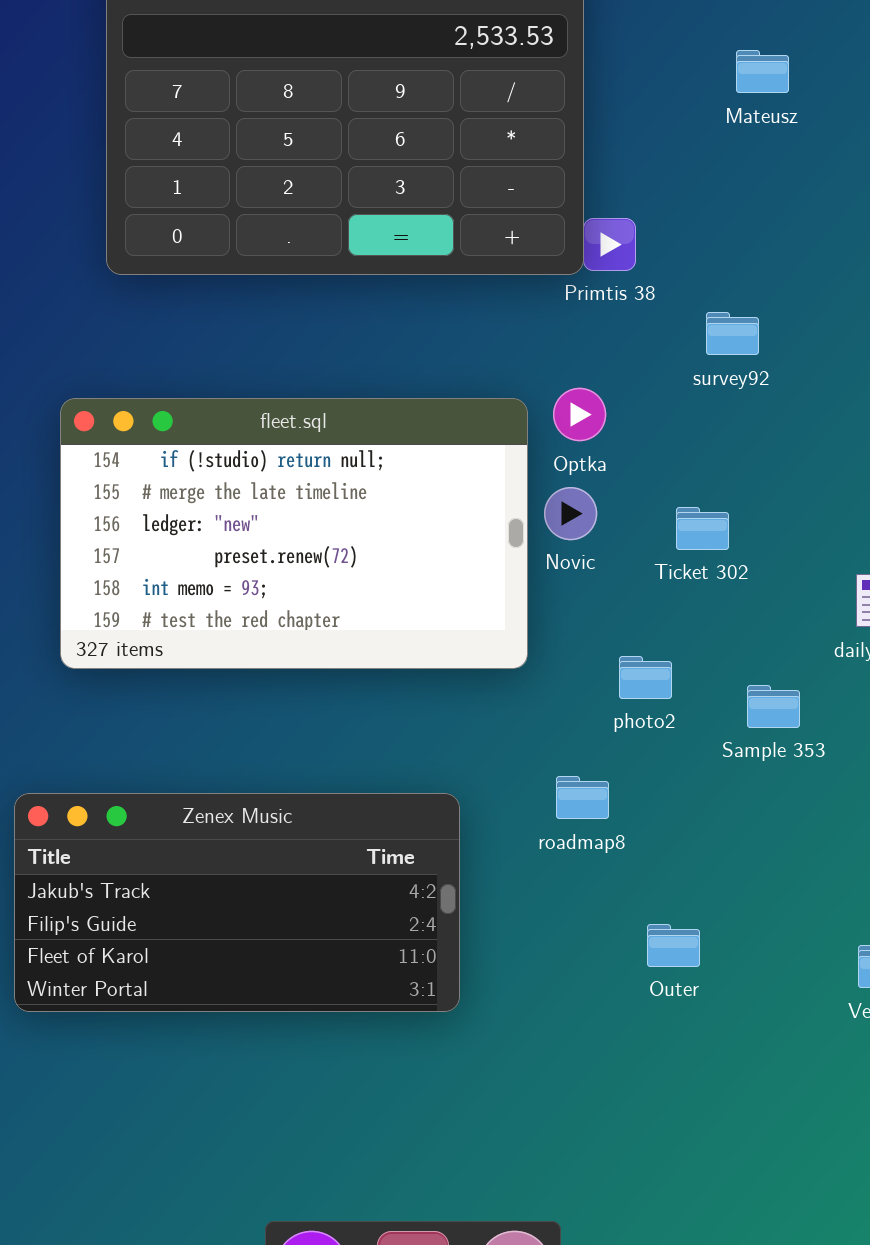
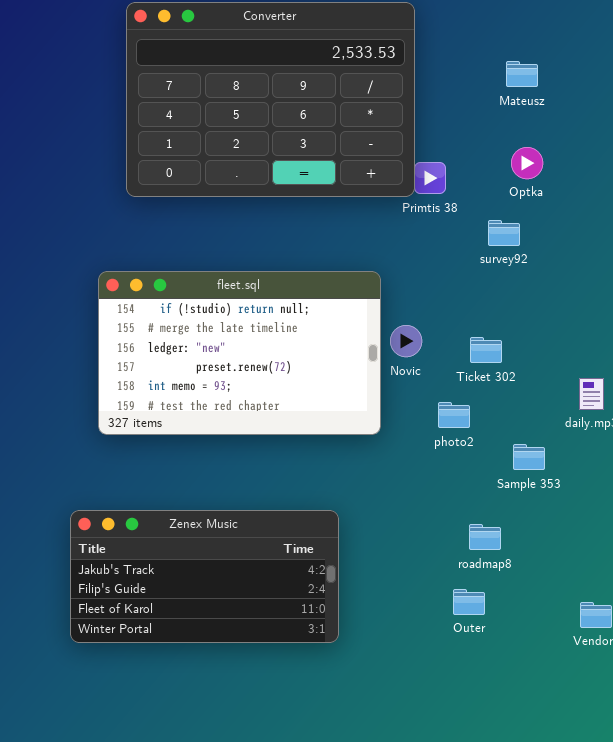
Optka: [553,388,606,441] -> [511,147,543,179], moved
photo2: [619,656,672,699] -> [438,402,470,428], moved
roadmap8: [556,776,609,819] -> [469,524,501,550], moved

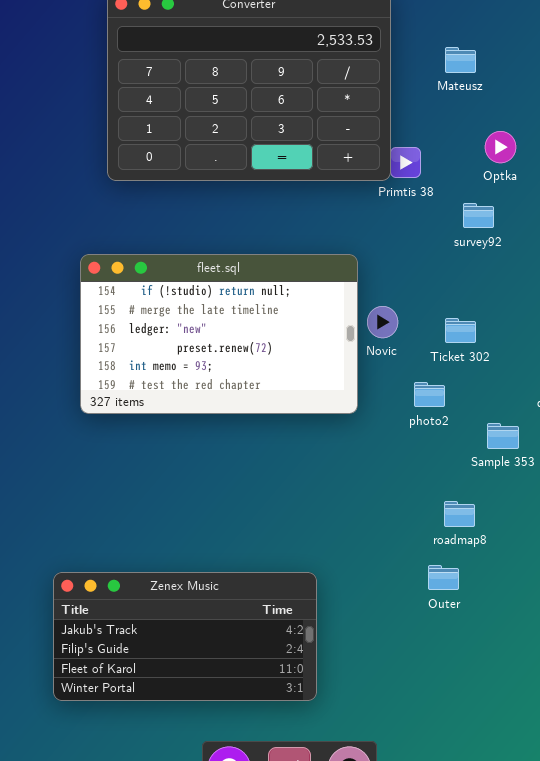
Mateusz: [506,61,538,87] -> [445,47,476,73], moved
Zenex Music: [70,510,339,643] -> [53,572,317,701], moved

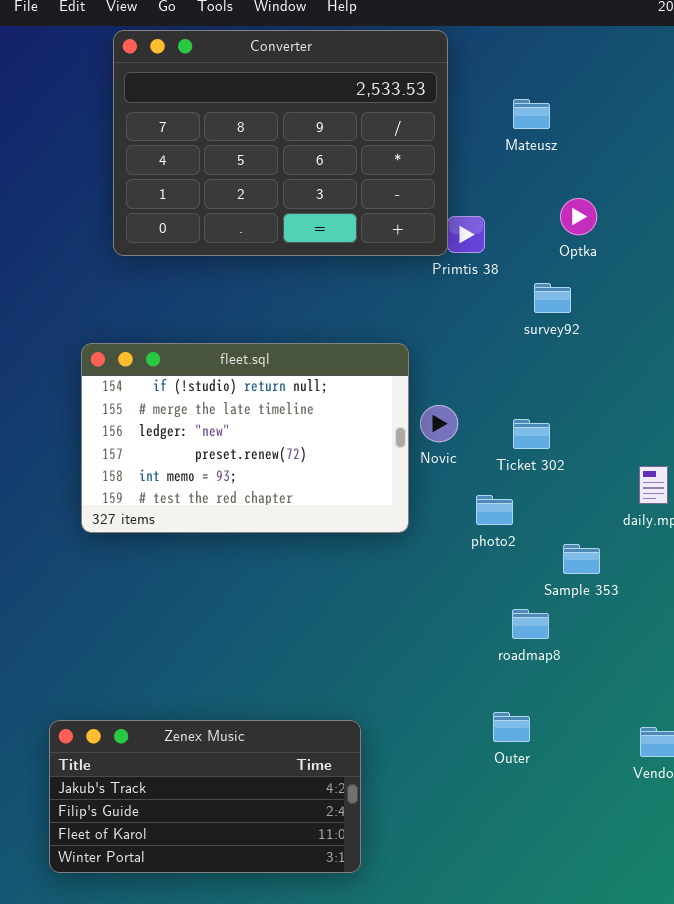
roadmap8: [444,501,475,527] -> [512,609,549,639], moved

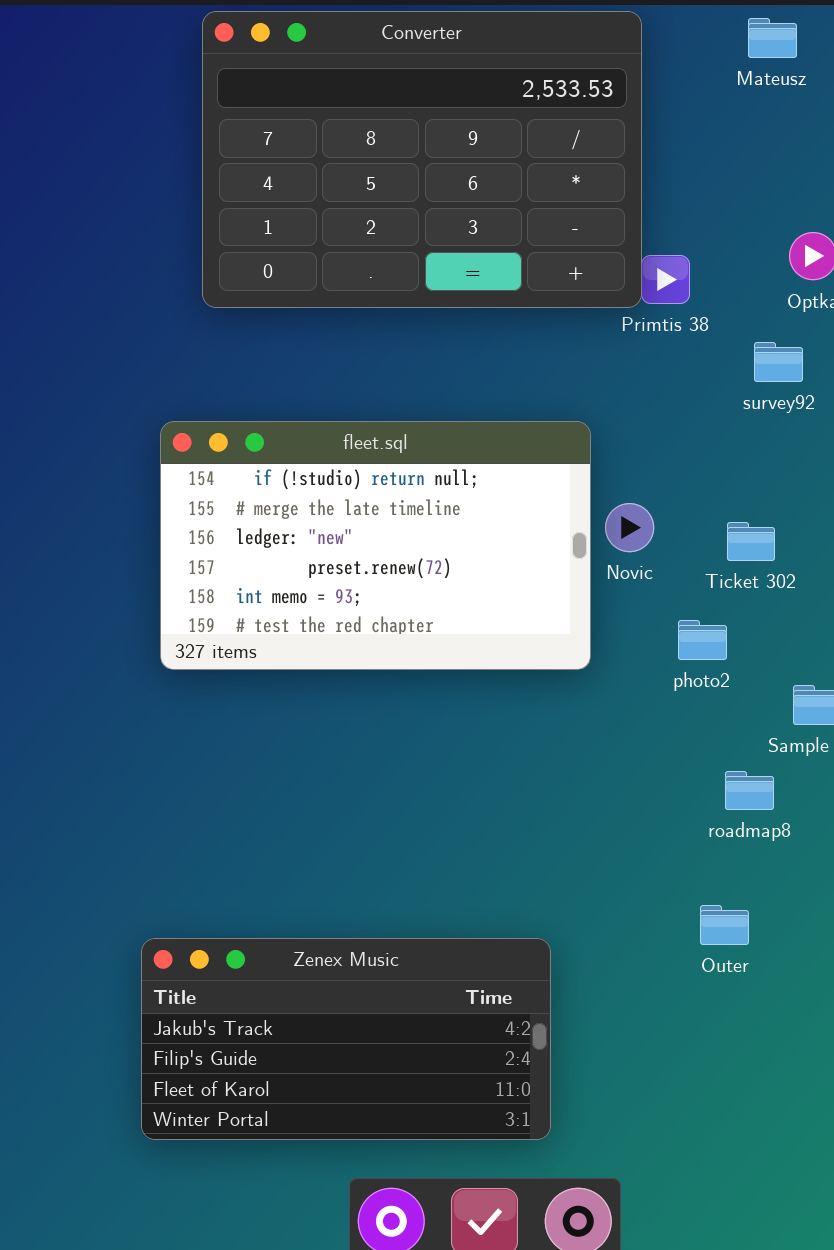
Mateusz: [513,99,550,129] -> [748,18,797,58], moved
Zenex Music: [49,720,361,873] -> [141,938,551,1140], moved

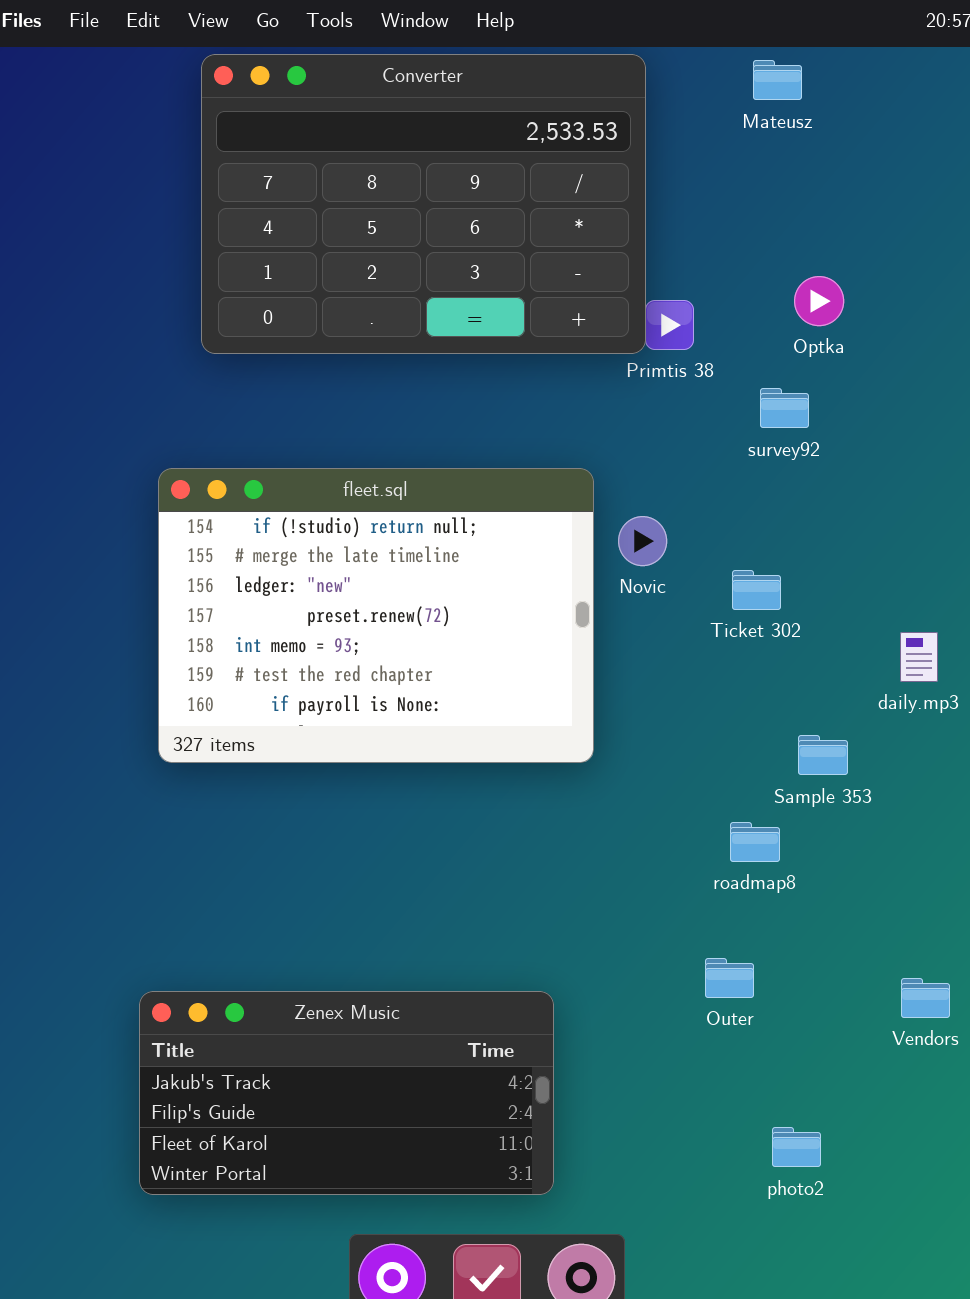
fleet.sql: [160,421,591,670] -> [158,468,594,763], resized
Novic: [605,503,654,552] -> [618,516,667,566], moved
photo2: [678,620,727,660] -> [772,1127,821,1167], moved

